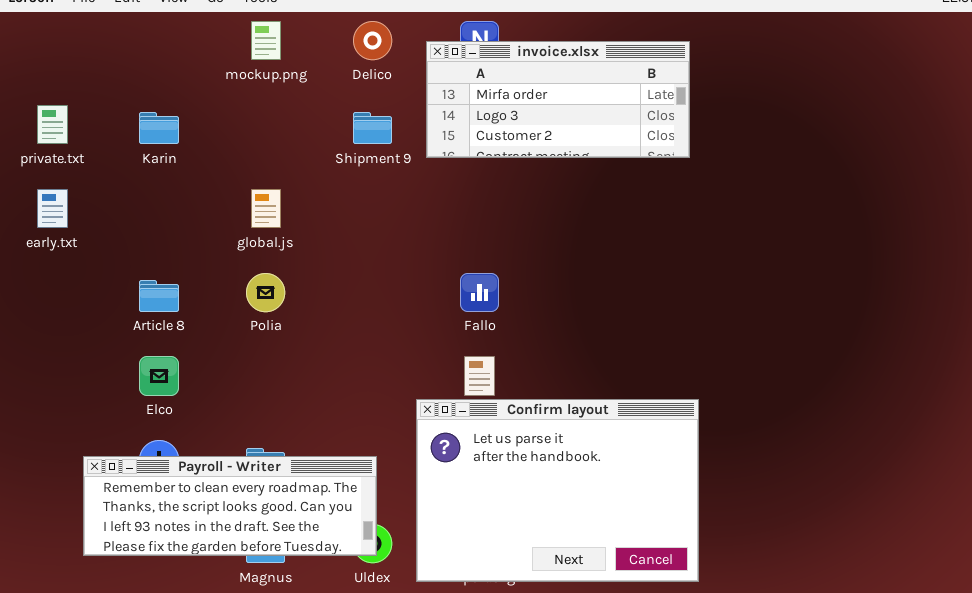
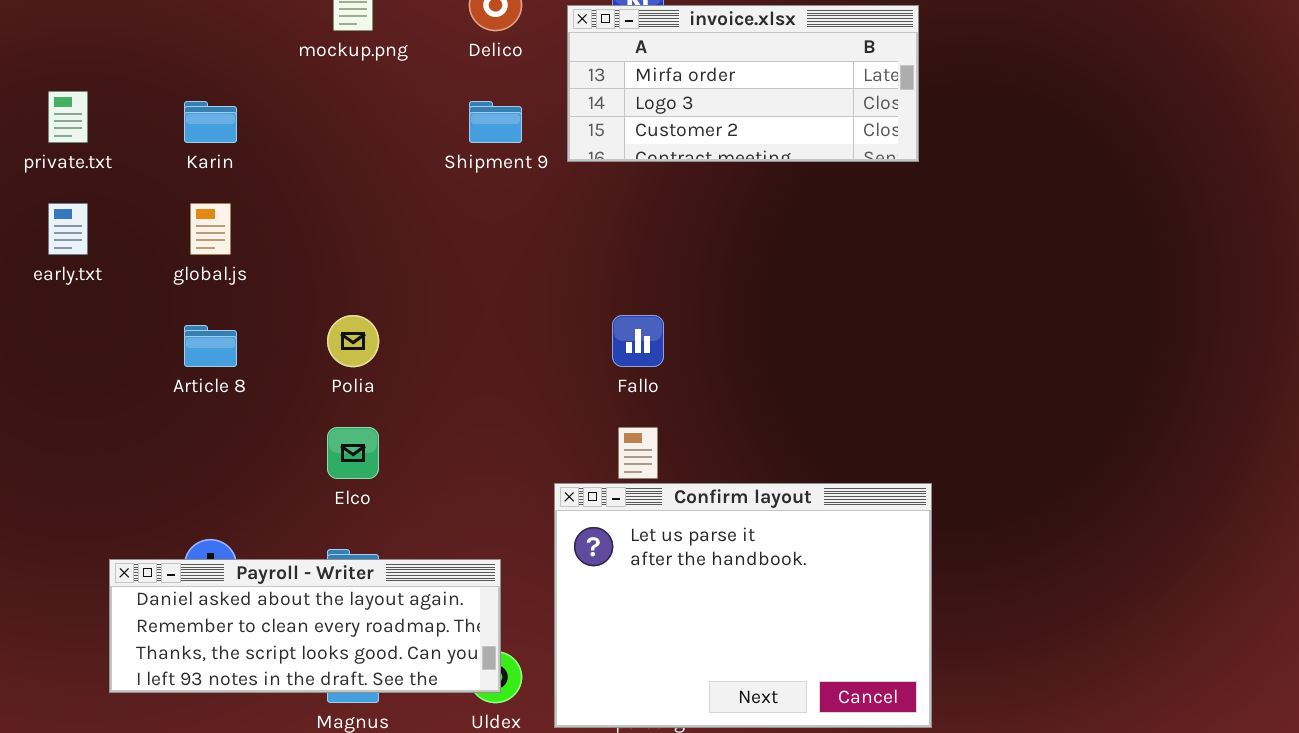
global.js: [251,189,281,228] -> [190,203,231,255], moved
Elco: [139,356,179,396] -> [327,427,379,479], moved
Payroll - Writer: [83,456,377,556] -> [109,559,501,693], scrolled up 1 row

